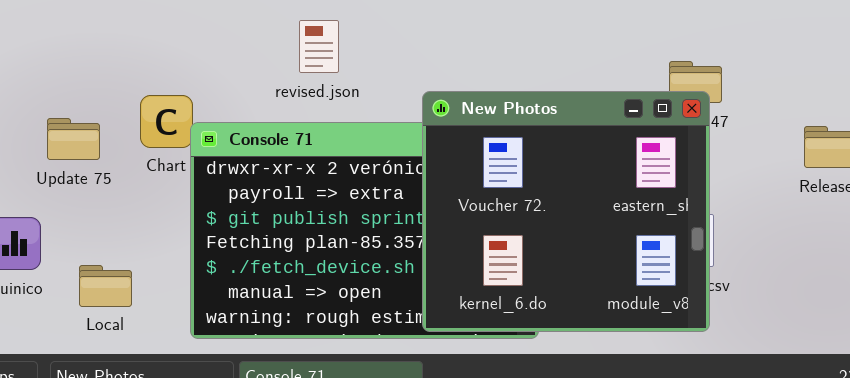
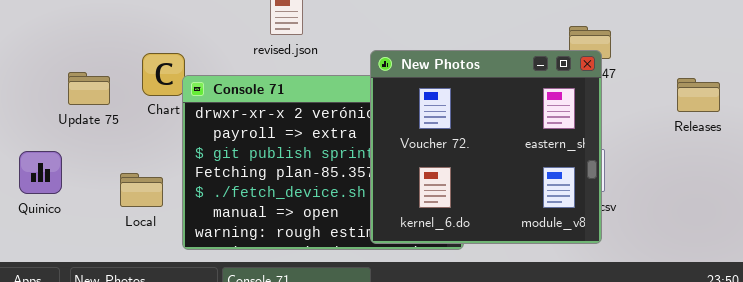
Local: [79,265,132,307] -> [120,173,163,207], moved

